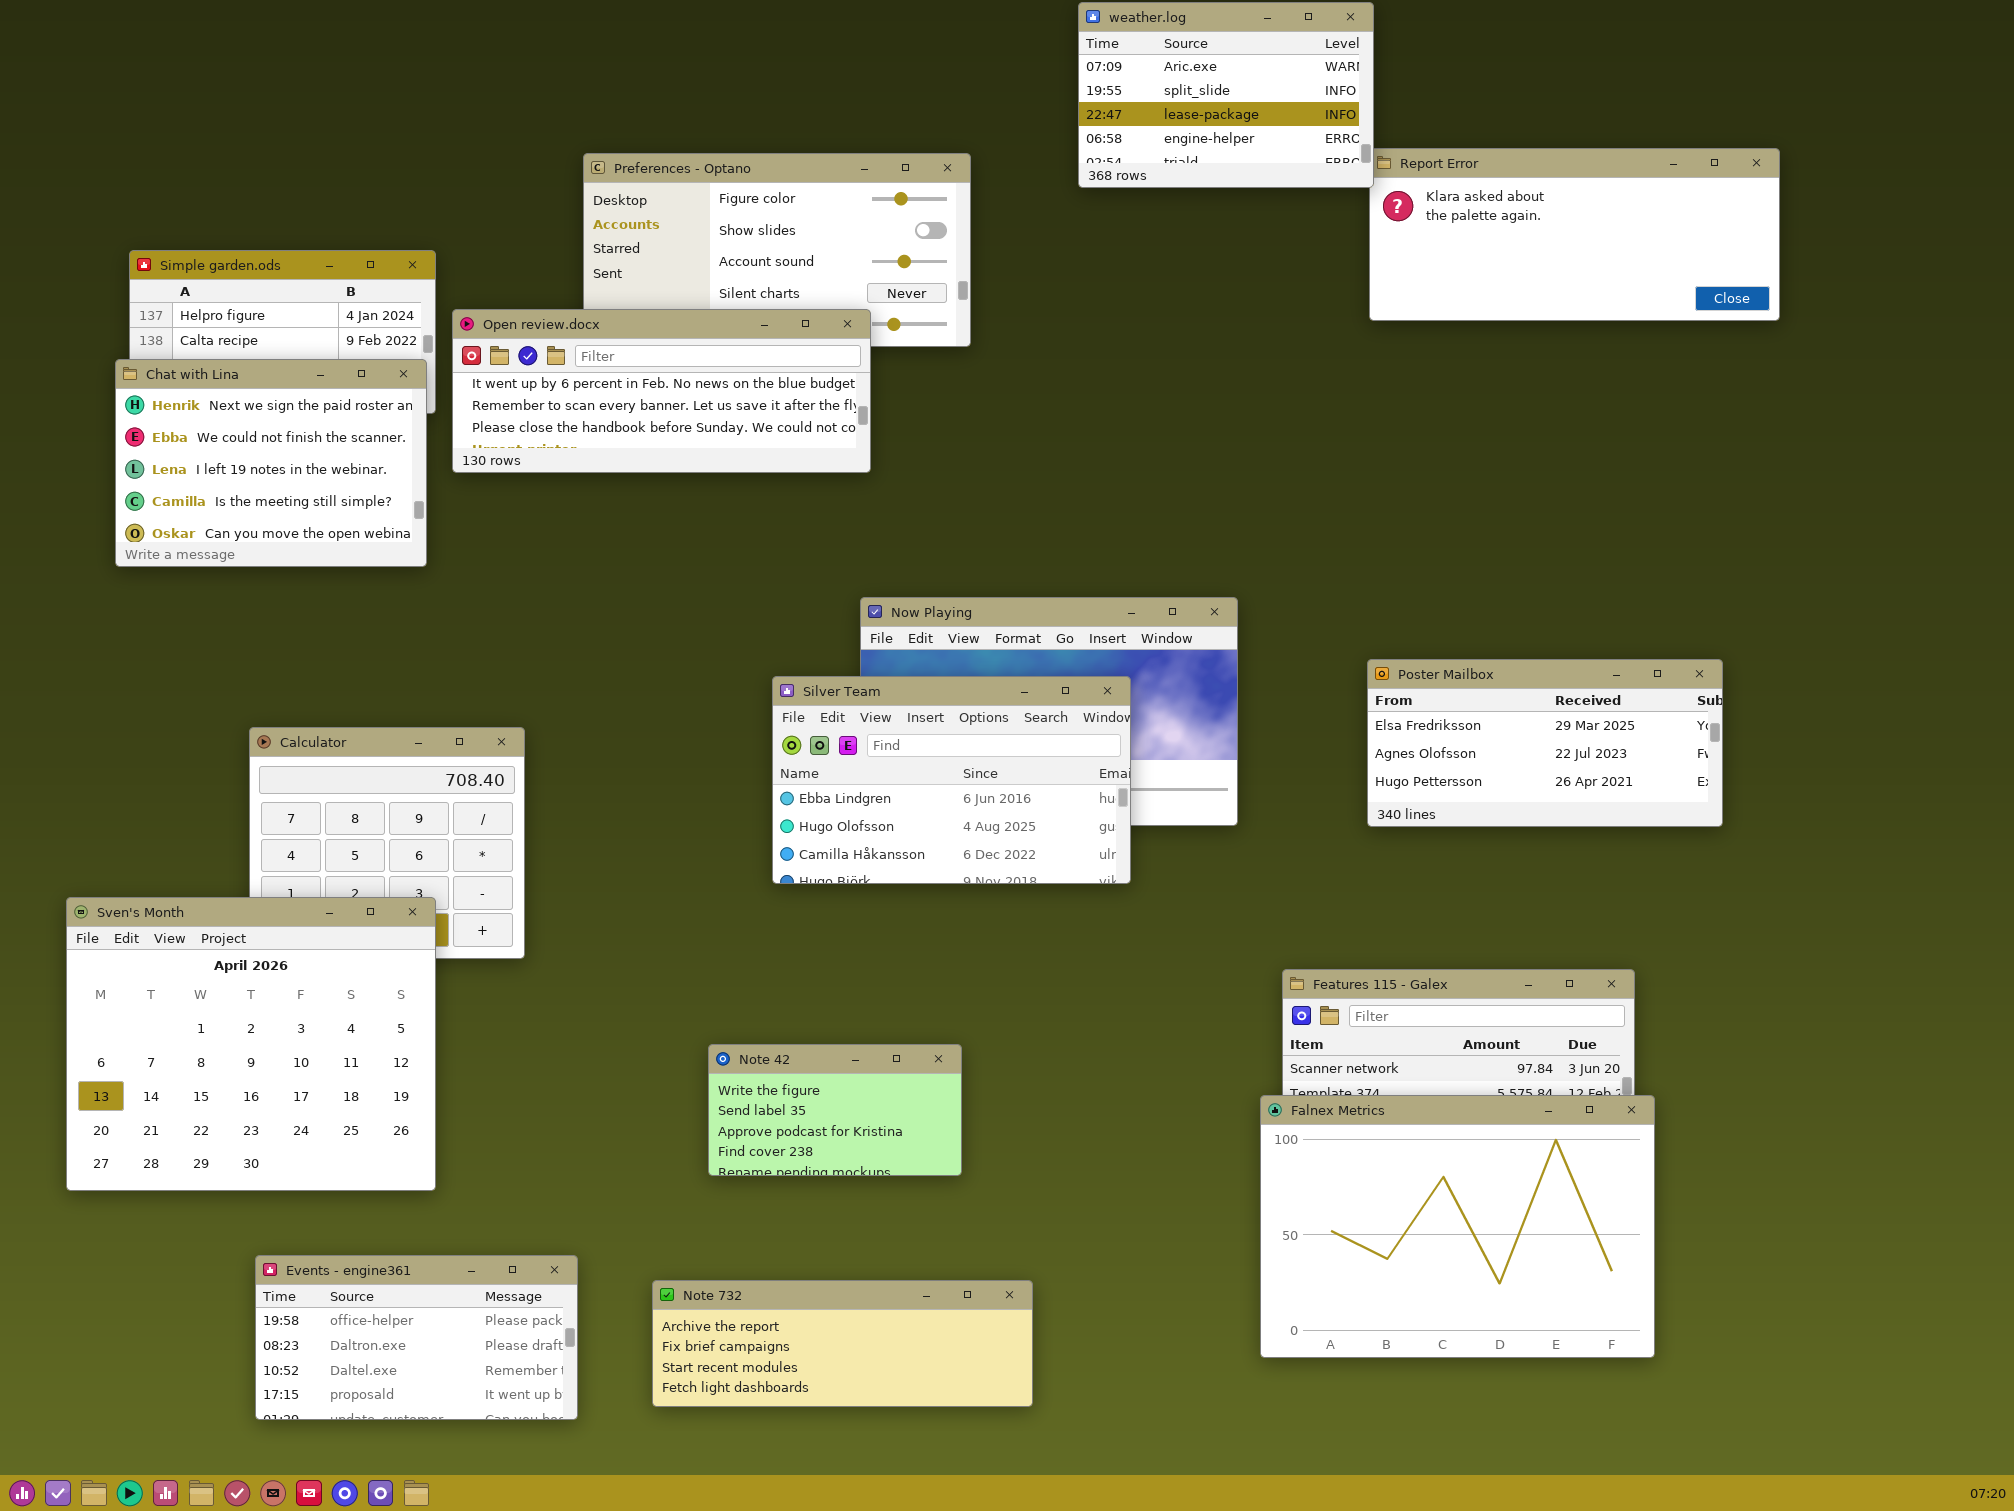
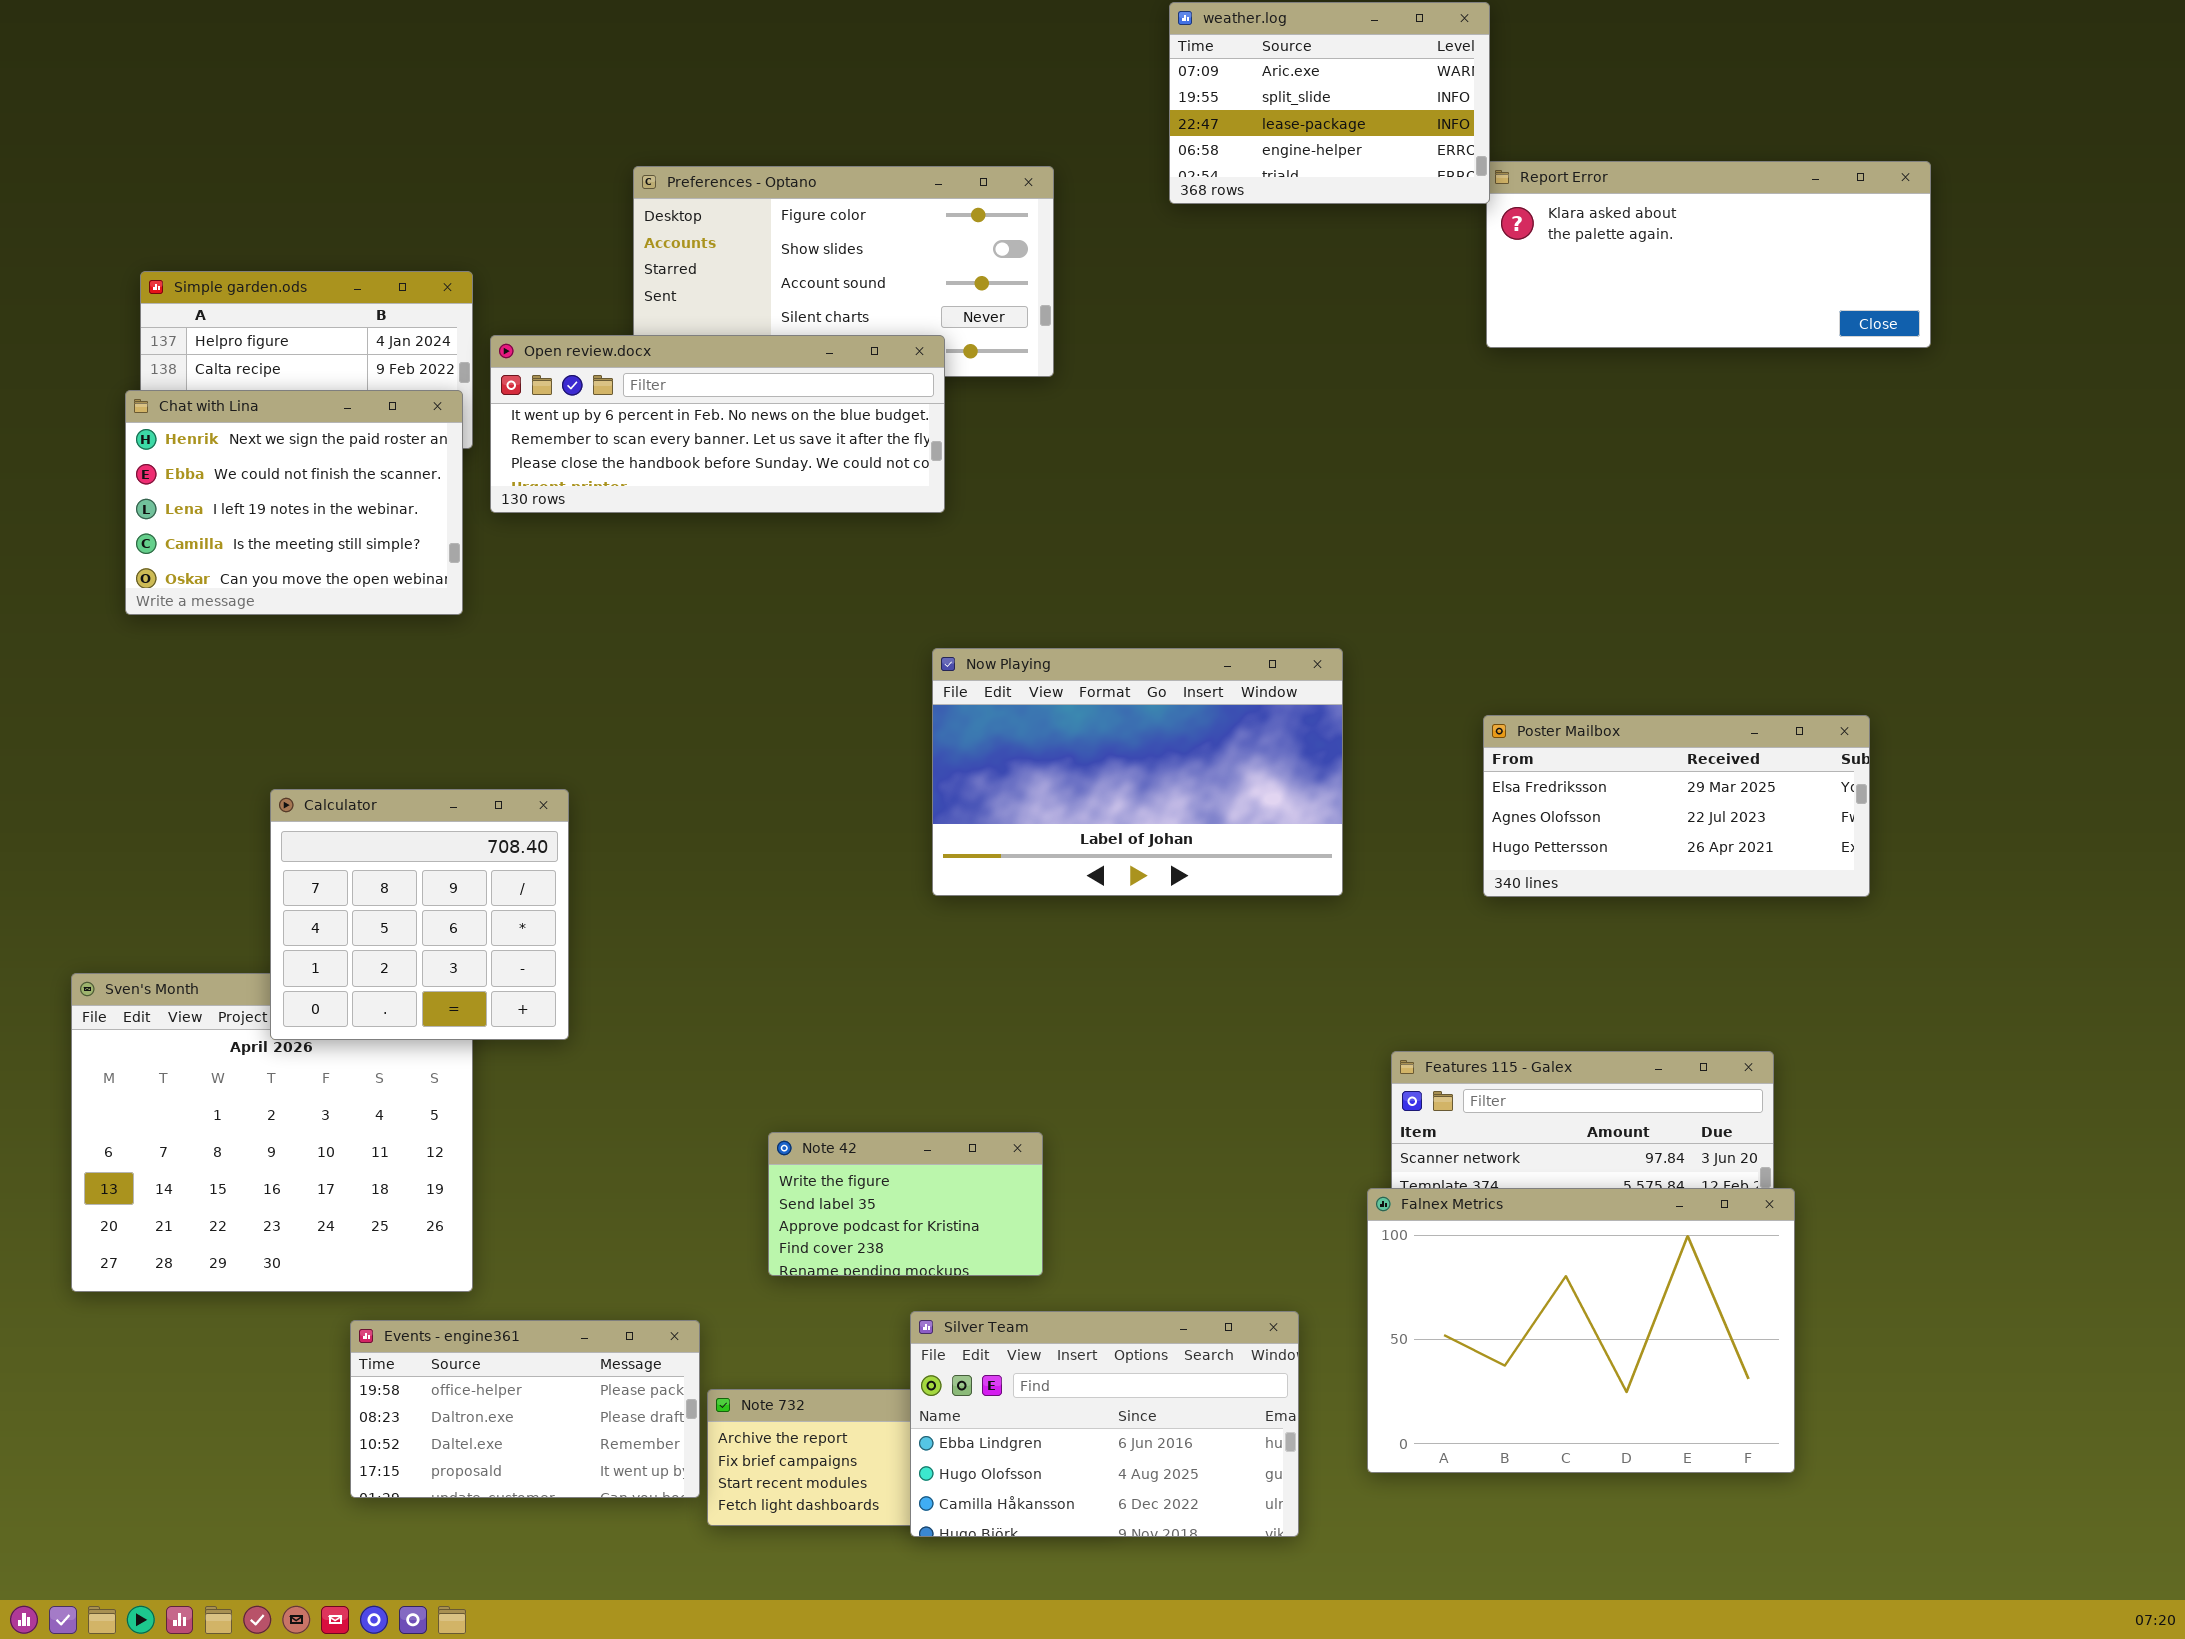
Silver Team: [772,676,1131,884] -> [910,1311,1299,1537], moved
Calculator: [249,727,525,959] -> [270,789,569,1040], raised
Events - engine361: [255,1255,578,1420] -> [350,1320,700,1498], moved

